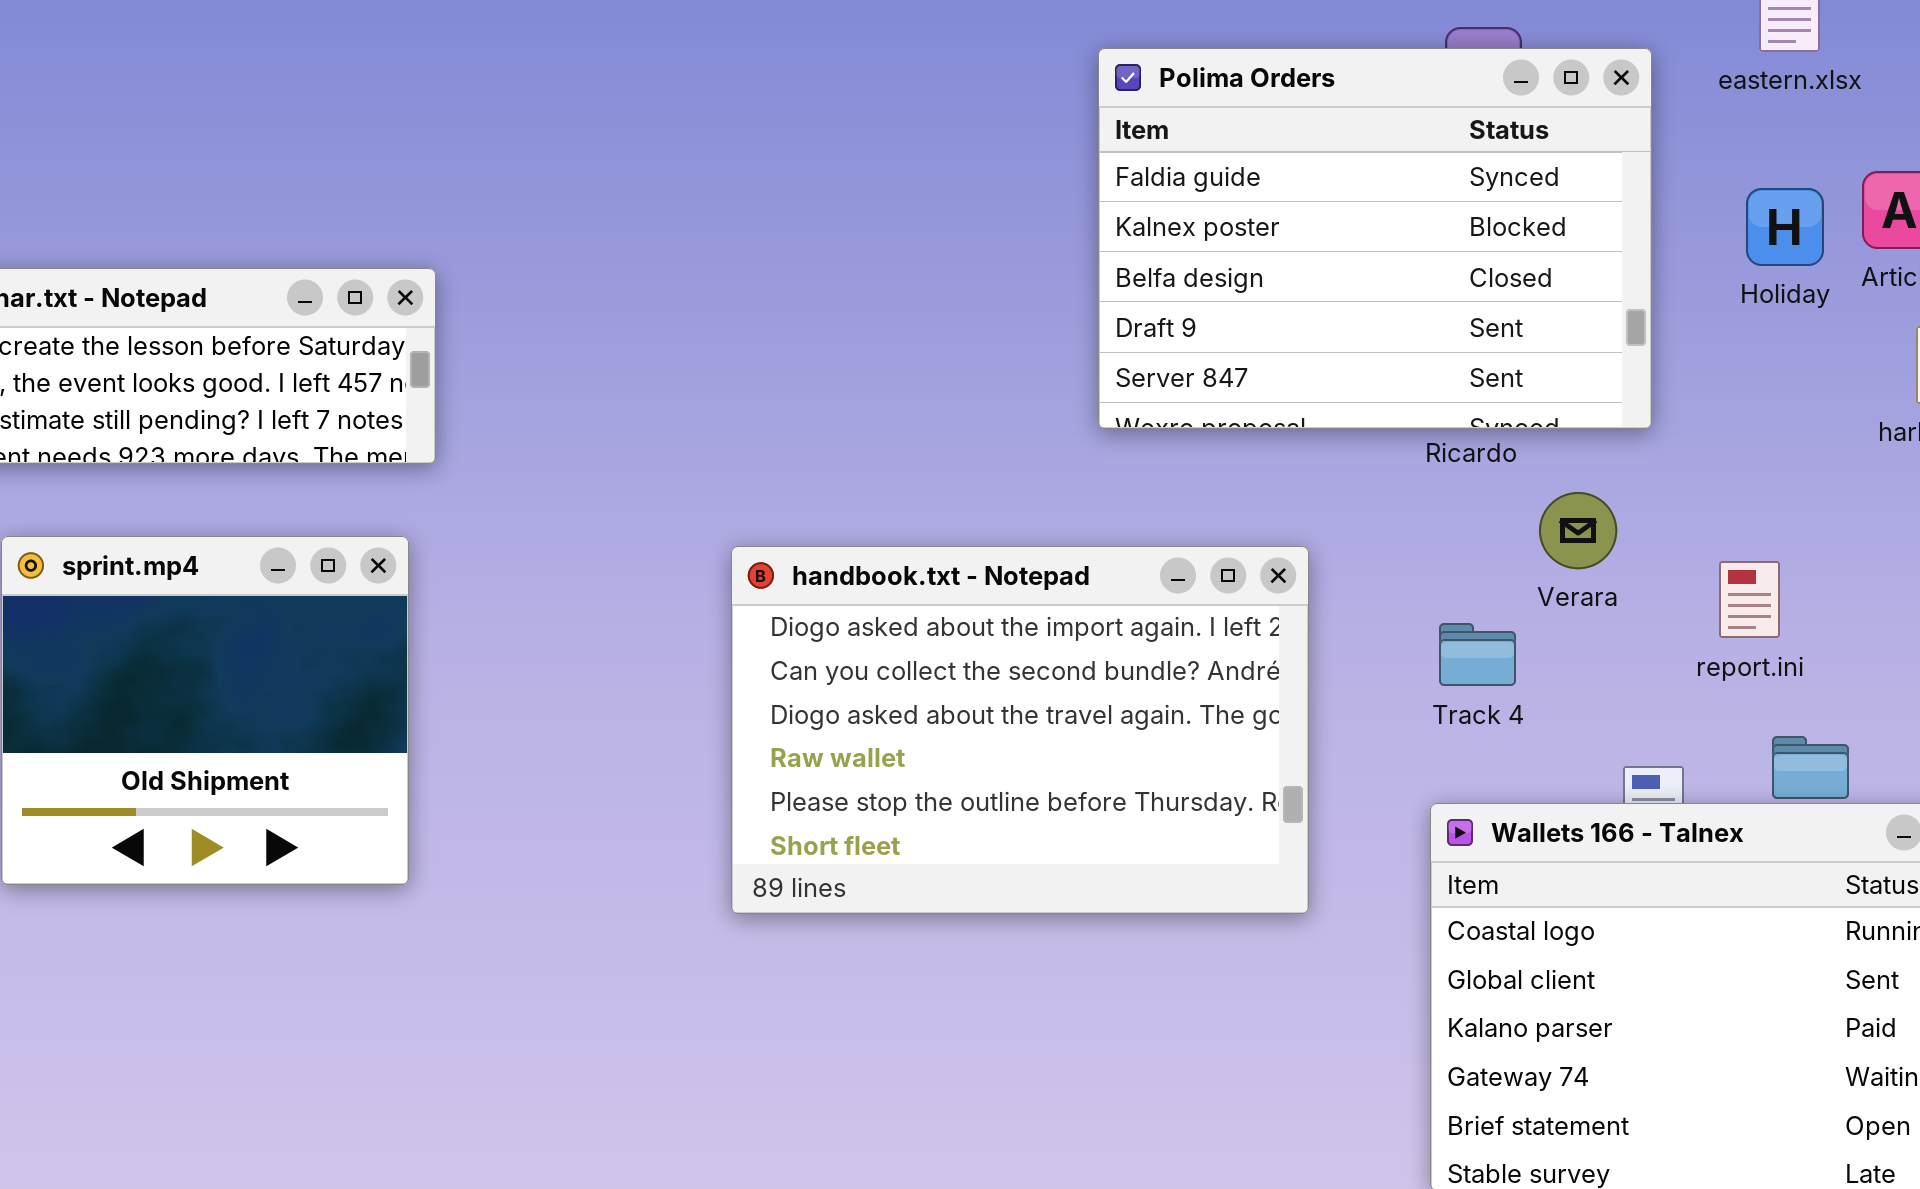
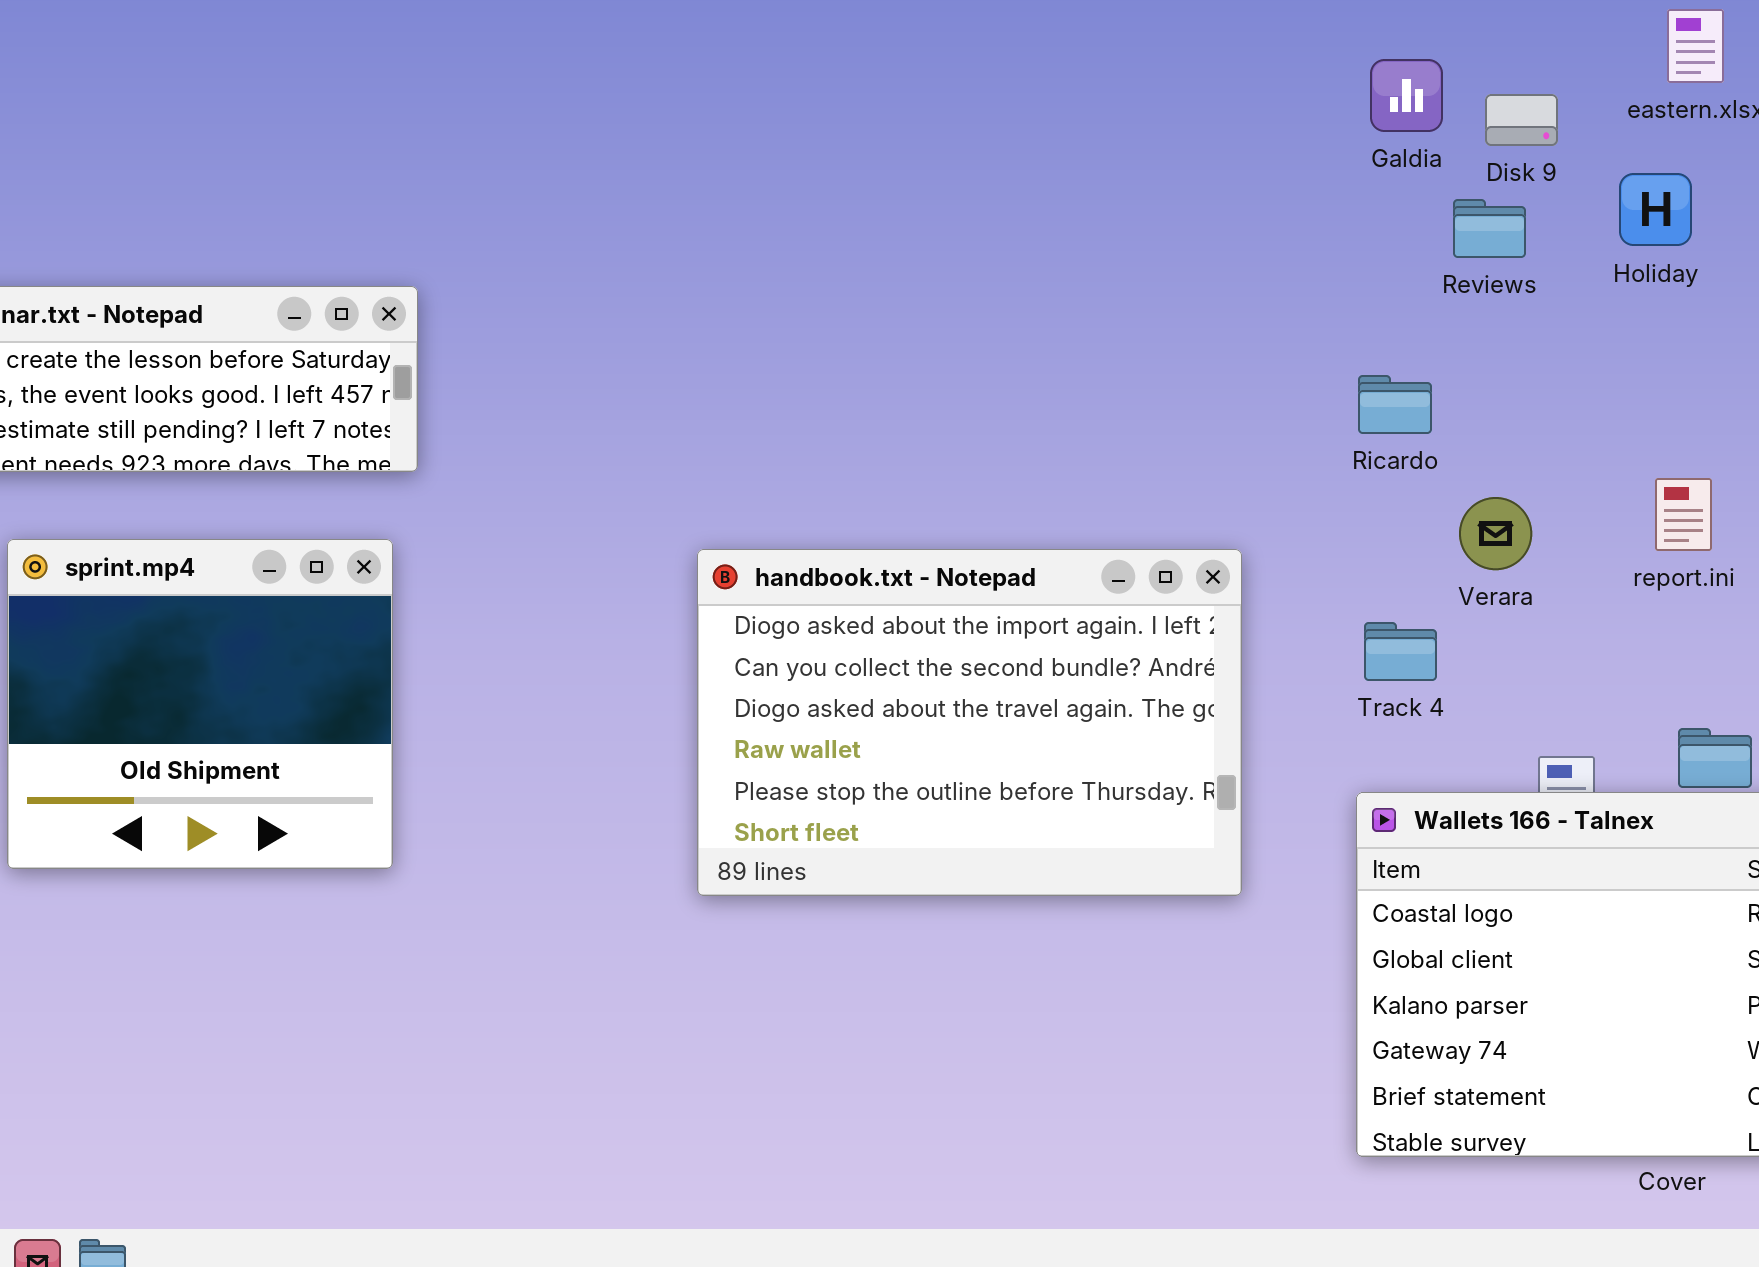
Polima Orders: [1098,48,1652,429] -> none, closed
Holiday: [1746,188,1824,266] -> [1619,173,1692,246], moved
report.ini: [1719,561,1780,638] -> [1655,478,1712,551], moved

